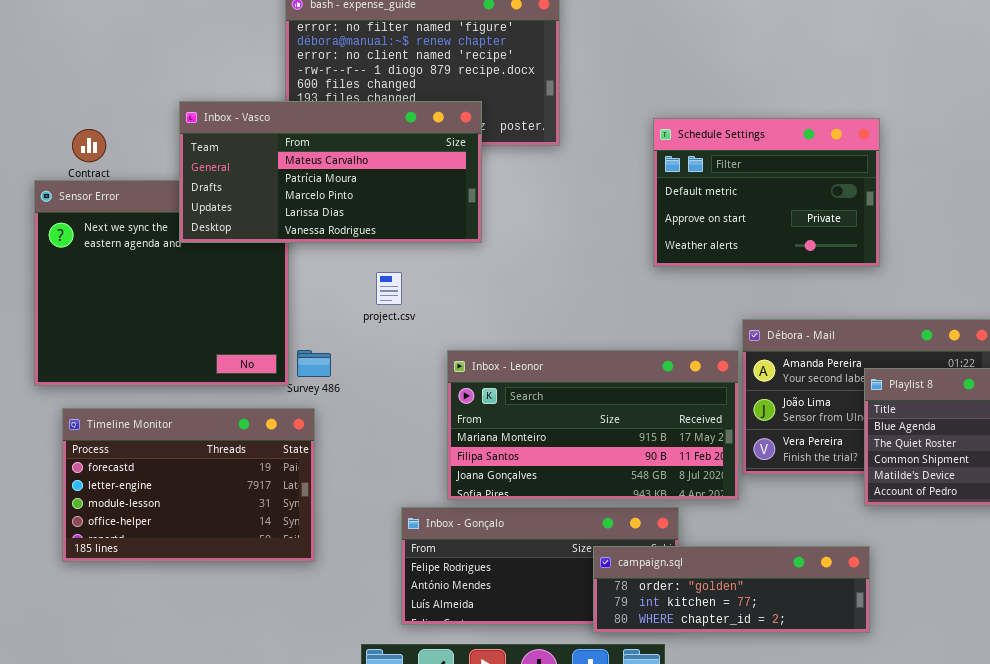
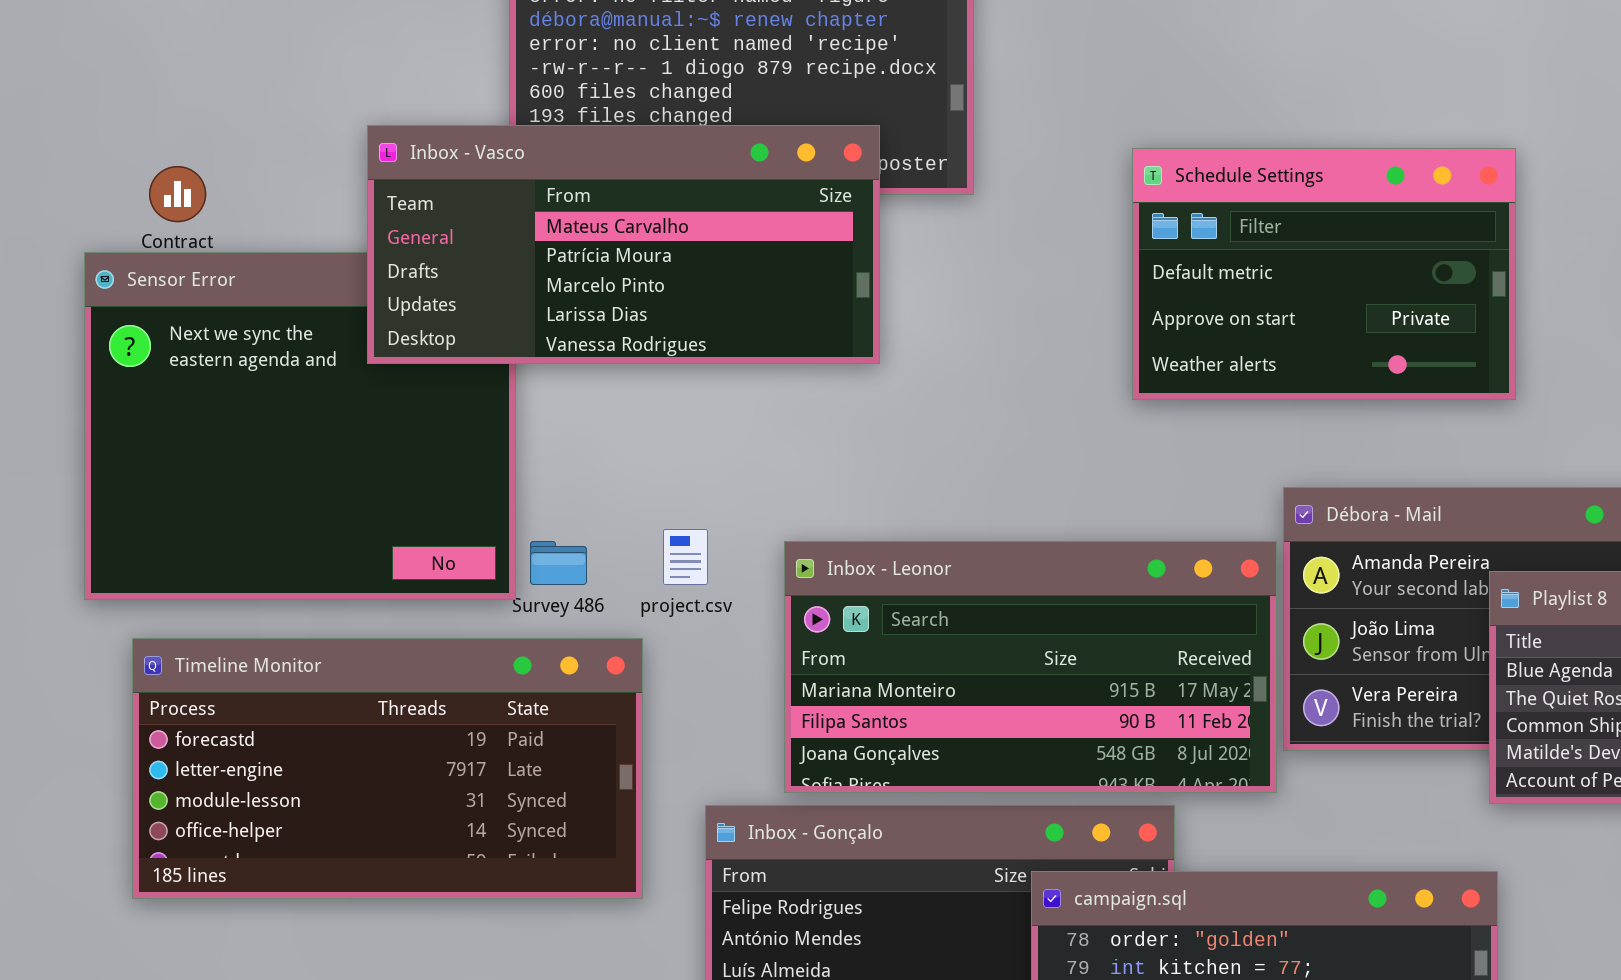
Inbox - Vasco: [179,101,482,243] -> [367,125,880,364], moved
project.csv: [376,272,402,305] -> [663,529,708,585], moved
Timeline Monitor: [62,408,315,562] -> [132,638,643,899], resized

